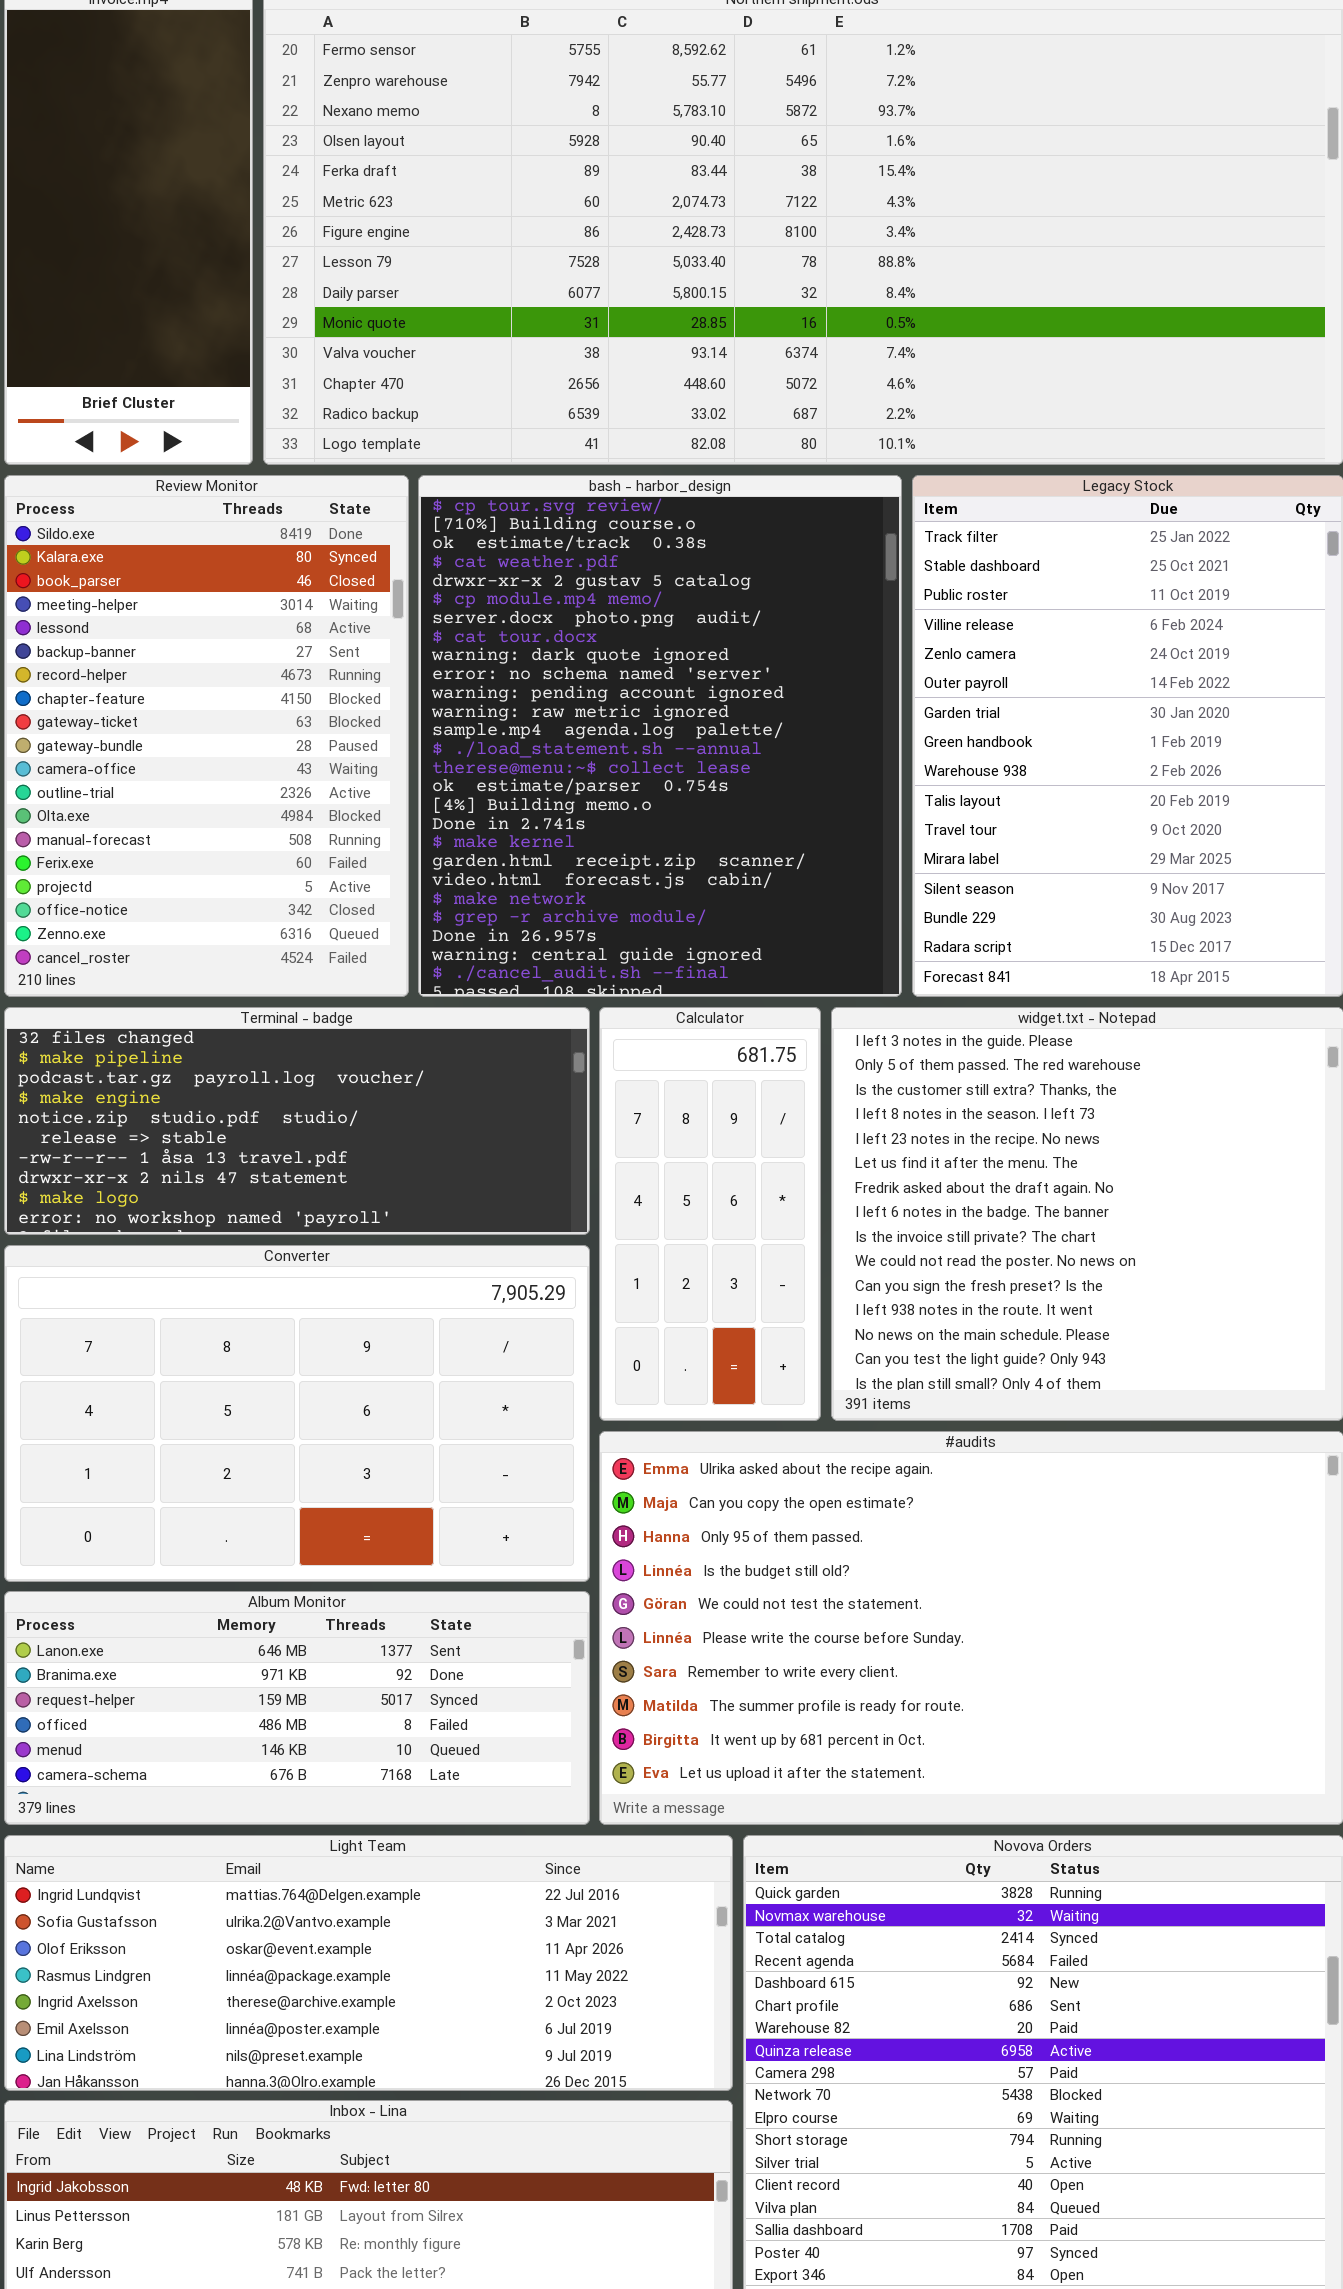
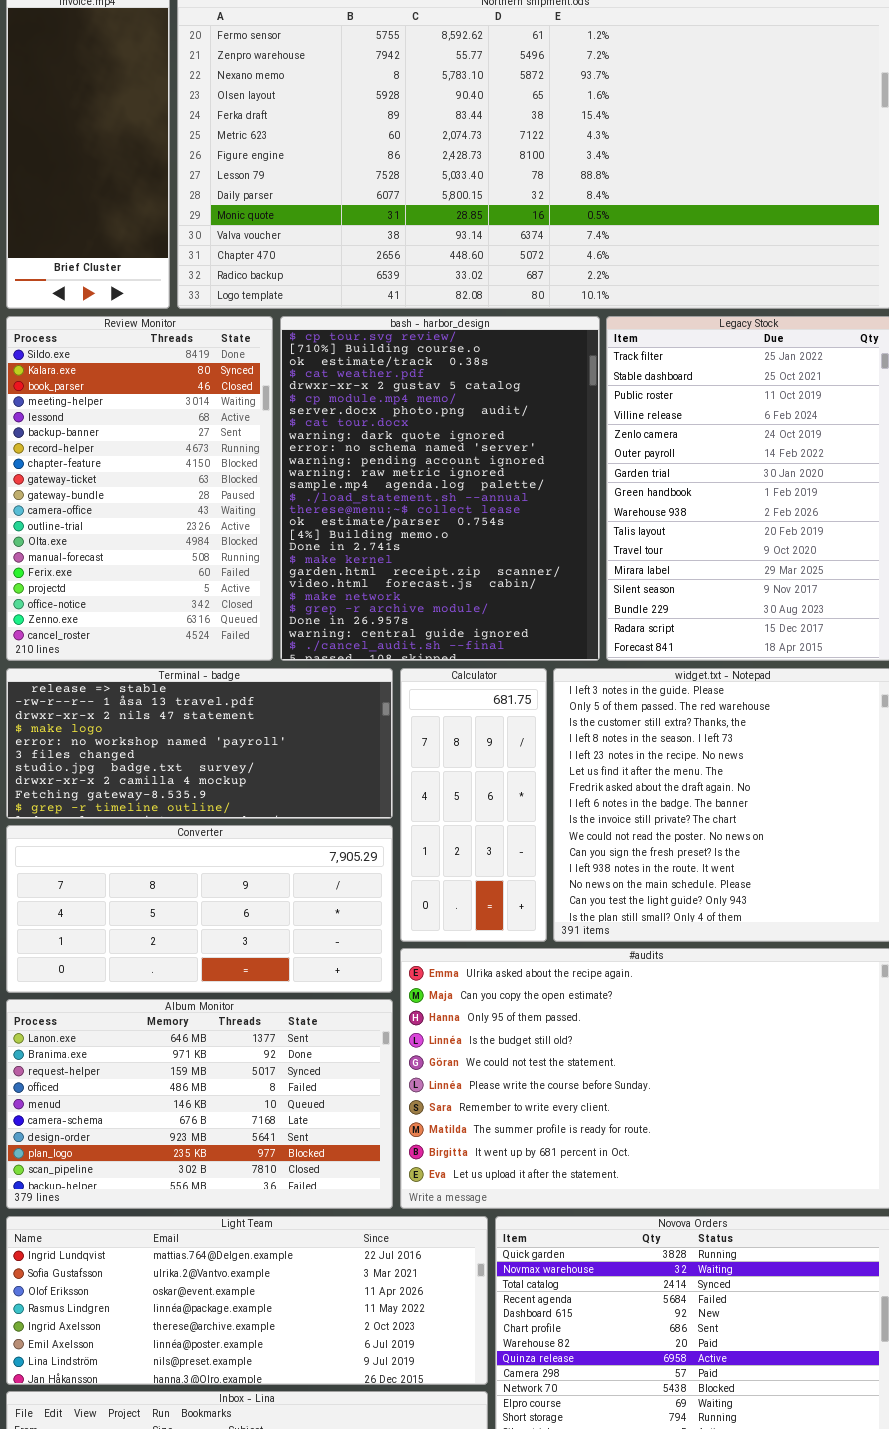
Terminal - badge: [4,1007,590,1235] -> [6,668,393,819], scrolled down 5 rows
Converter: [4,1245,590,1582] -> [6,825,393,993], resized
Album Monitor: [4,1591,590,1825] -> [6,999,393,1209], resized

